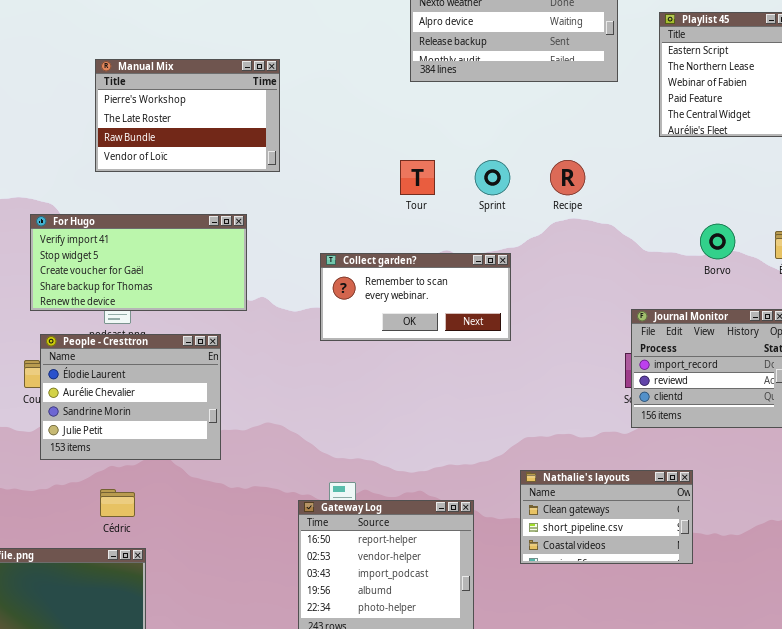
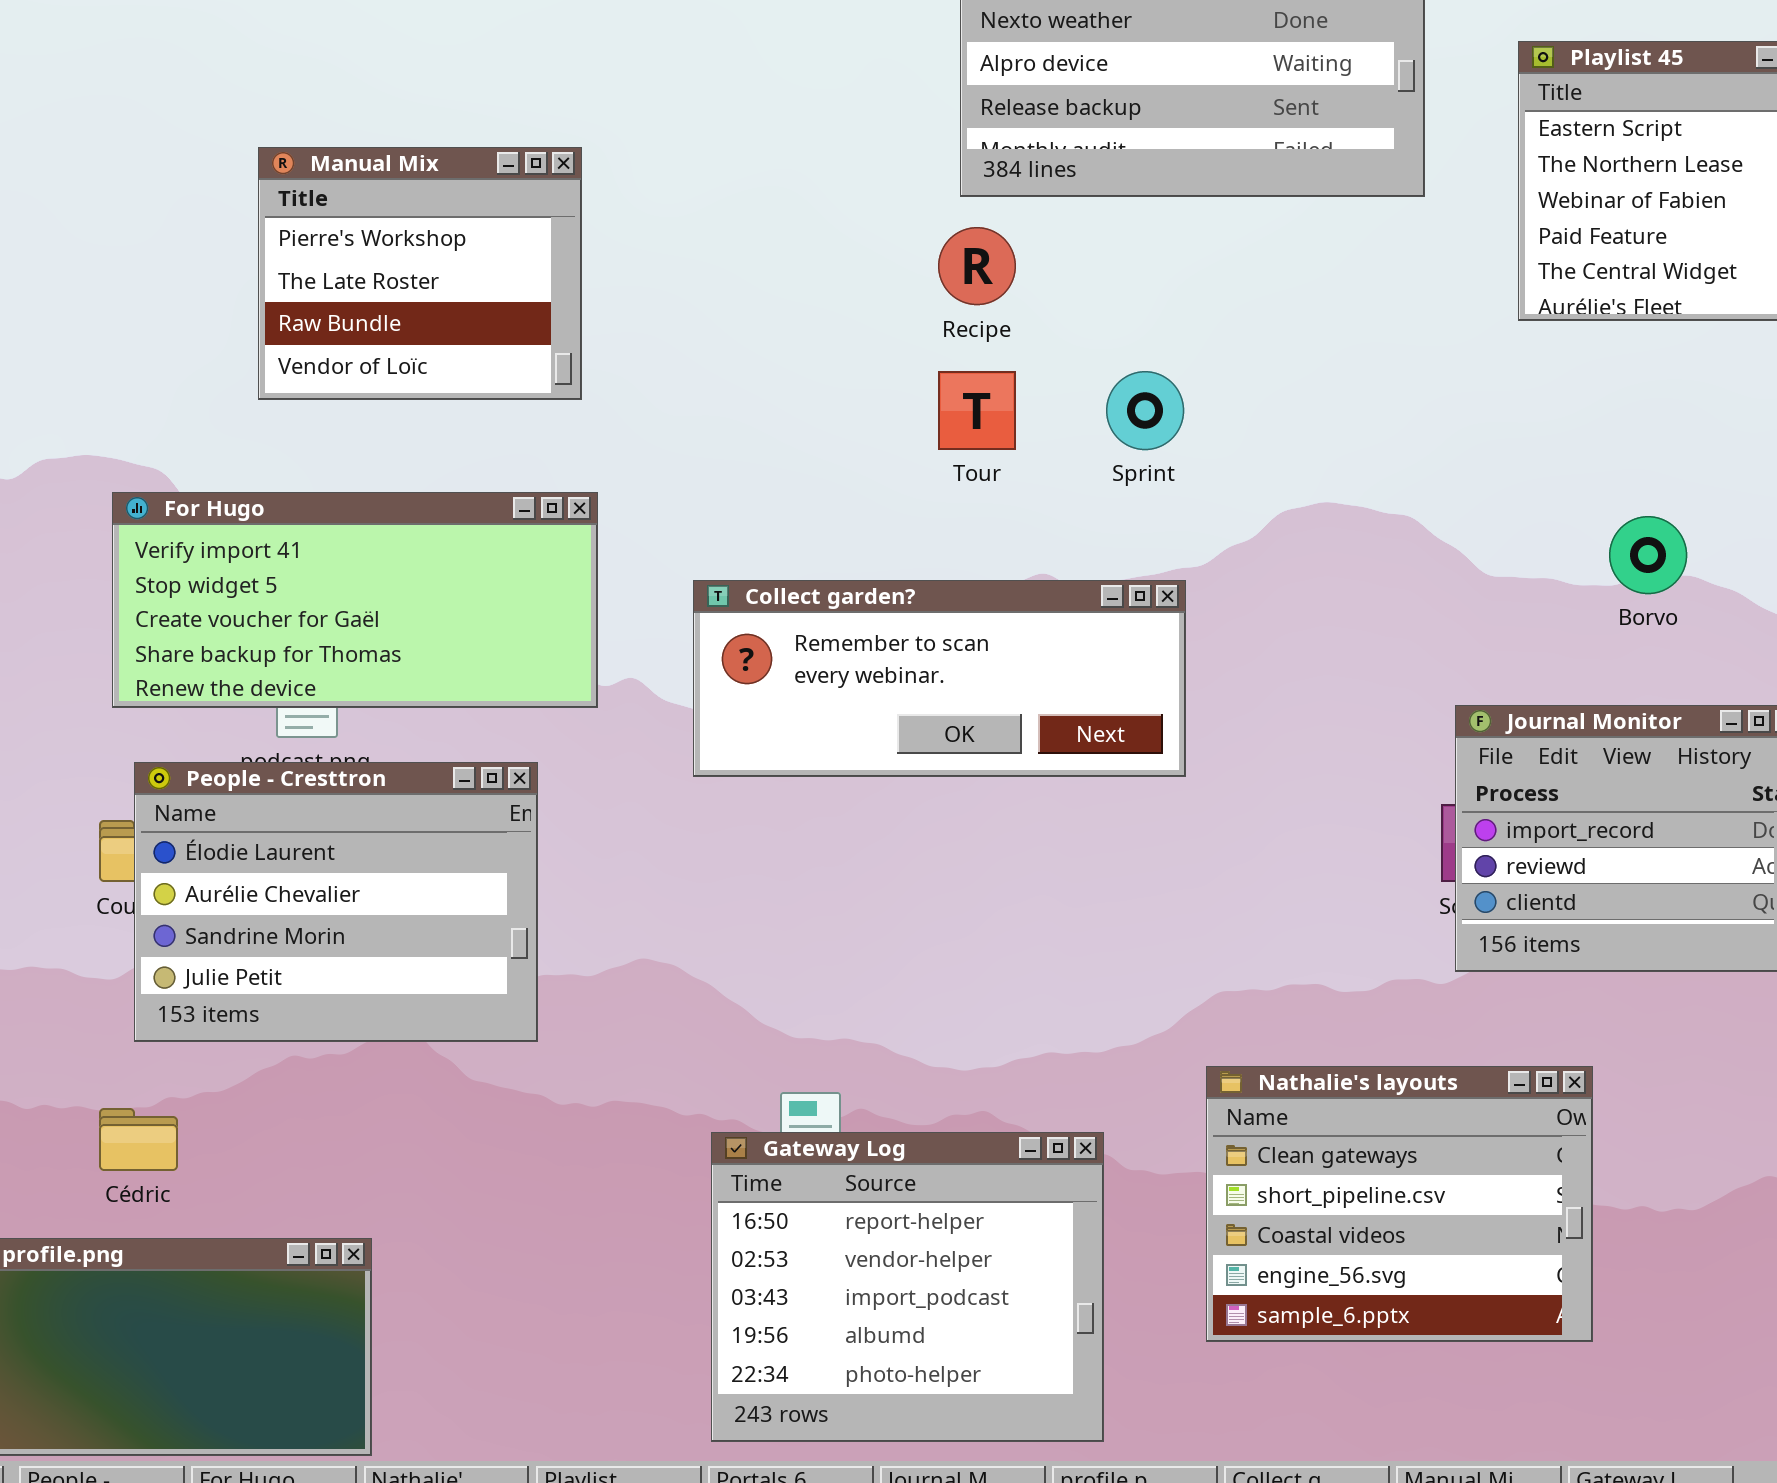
Manual Mix: [95,59,280,172] -> [258,147,582,400], resized
Recipe: [550,160,585,195] -> [938,227,1016,305], moved
Collect garden?: [320,253,511,341] -> [693,580,1186,777], resized
Nathalie's layouts: [520,470,693,564] -> [1206,1066,1593,1342], resized
Cédric: [100,489,135,517] -> [99,1108,178,1171], moved

